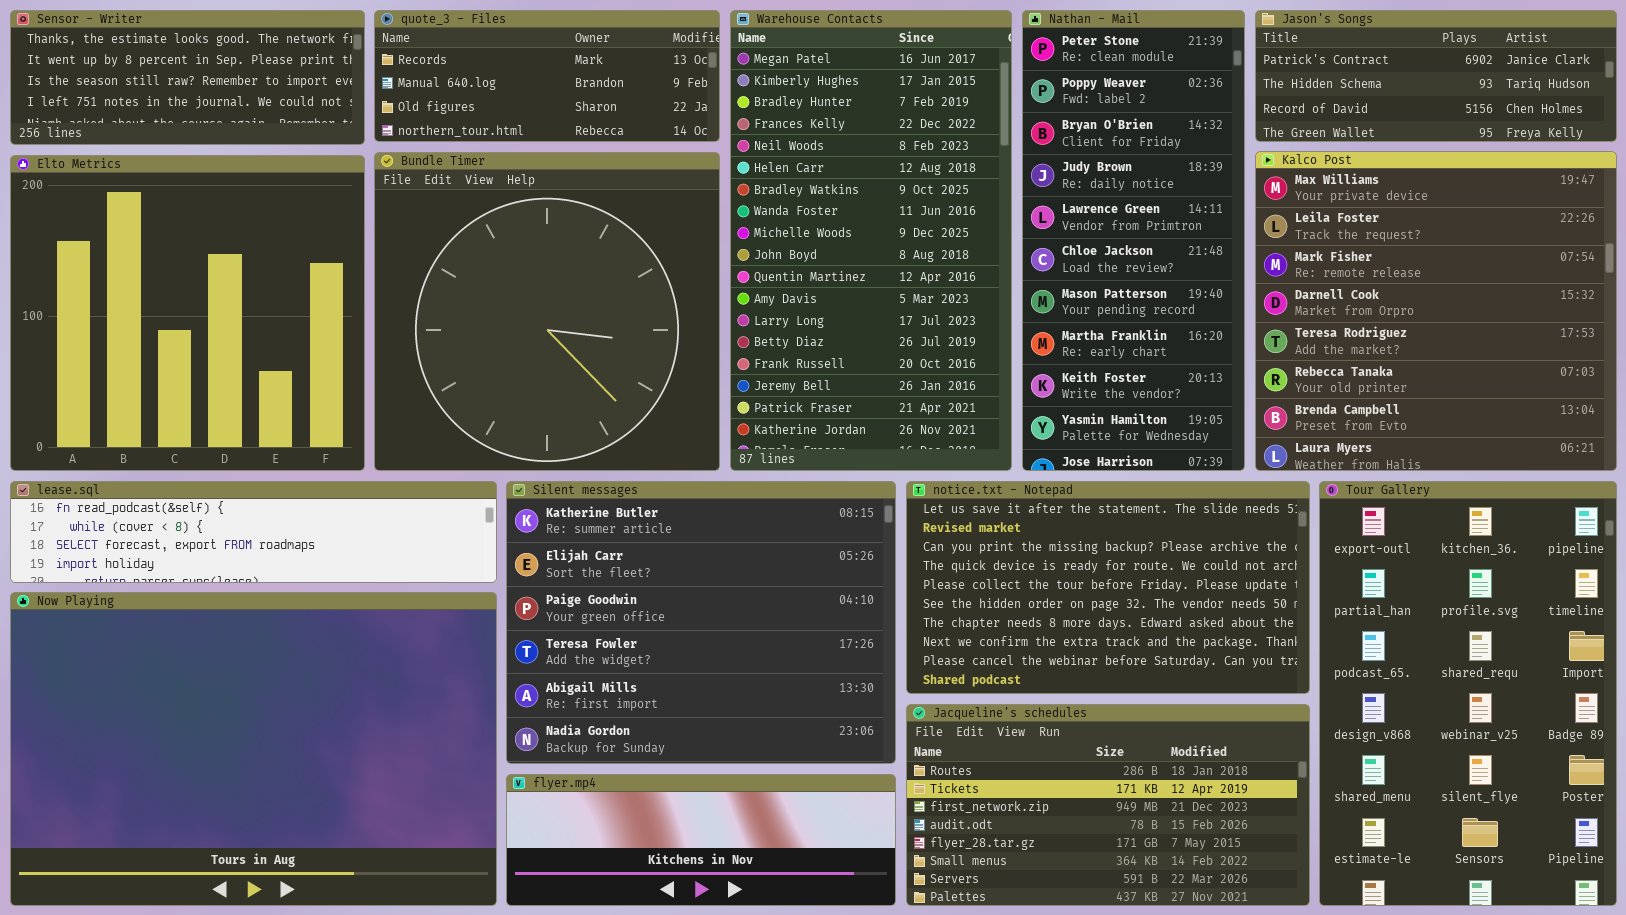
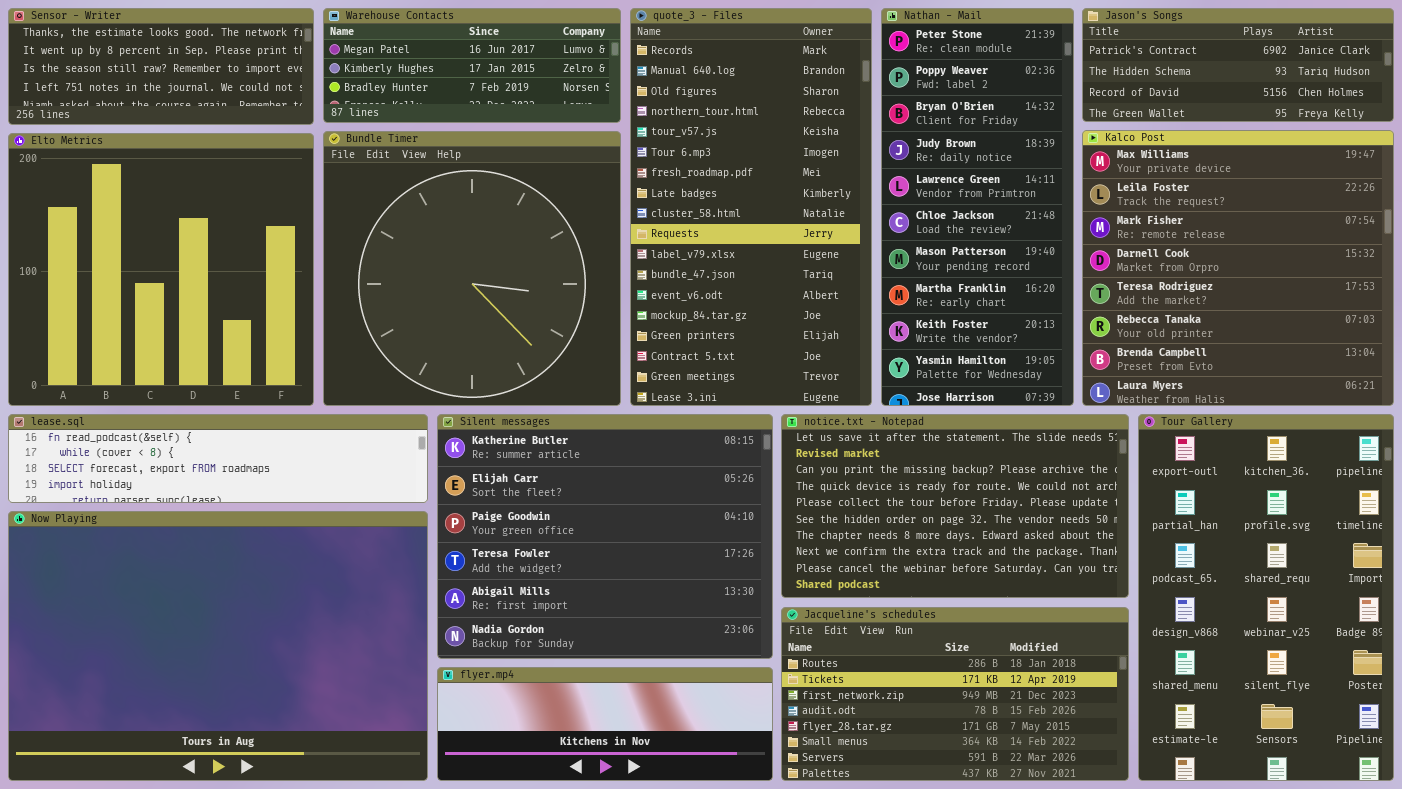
quote_3 - Files: [374,10,720,142] -> [630,8,872,406], moved, resized
Warehouse Contacts: [730,10,1012,471] -> [323,8,621,123], moved, resized

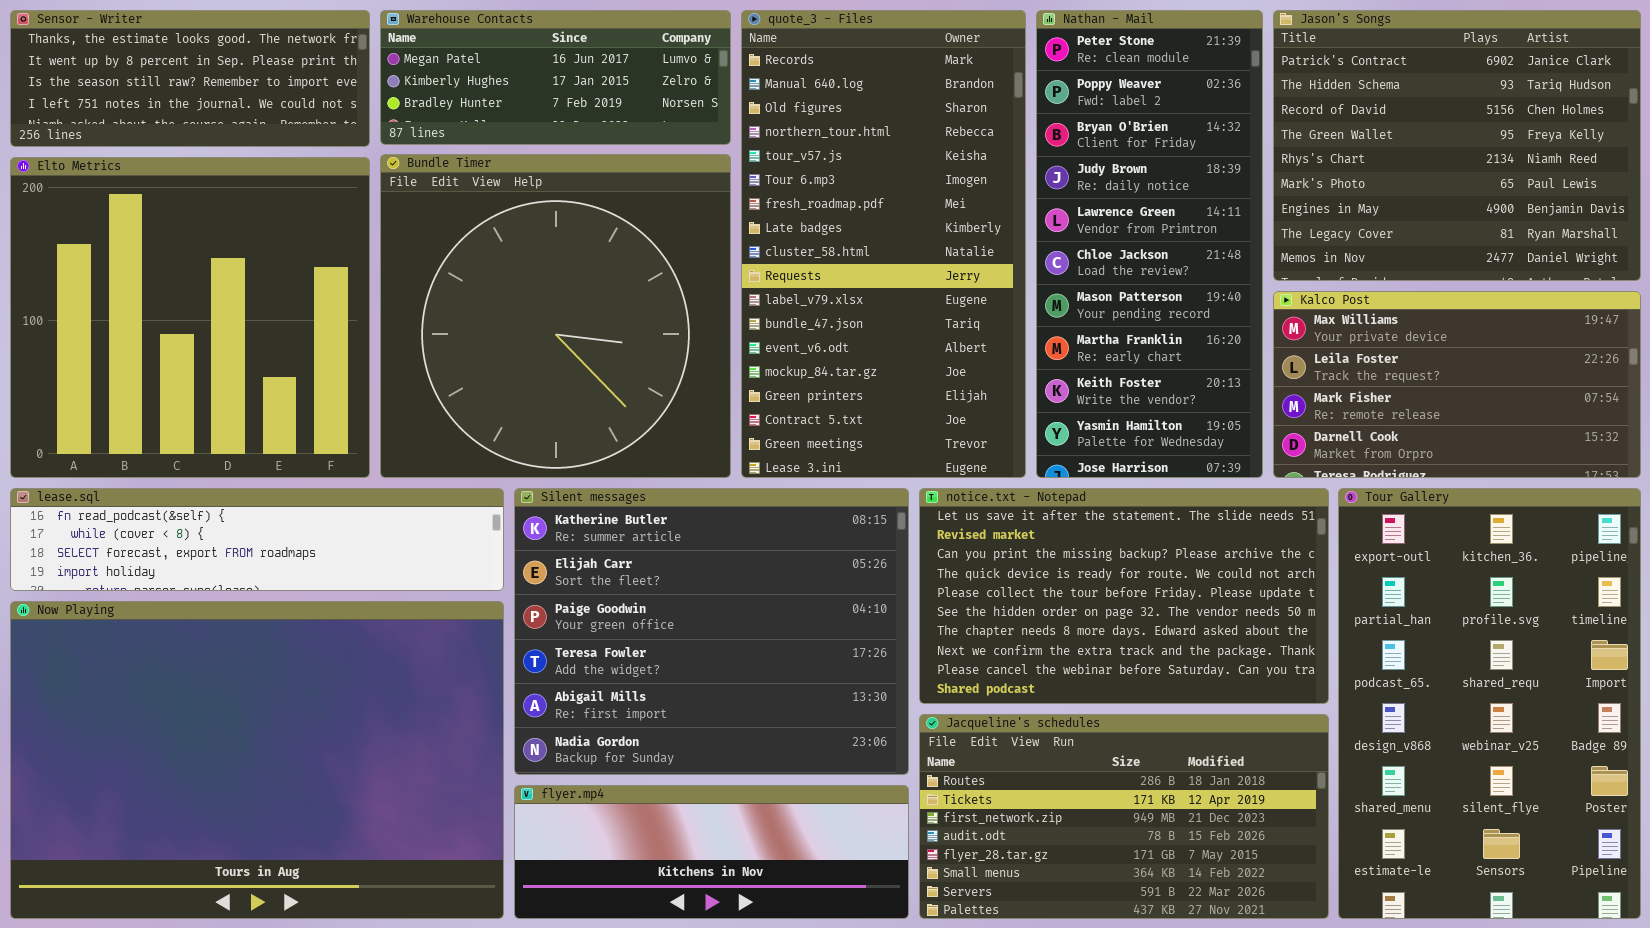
Jason's Songs: [1082,8,1394,122] -> [1273,10,1641,281], resized
Kalco Post: [1082,130,1394,406] -> [1273,291,1641,478], resized

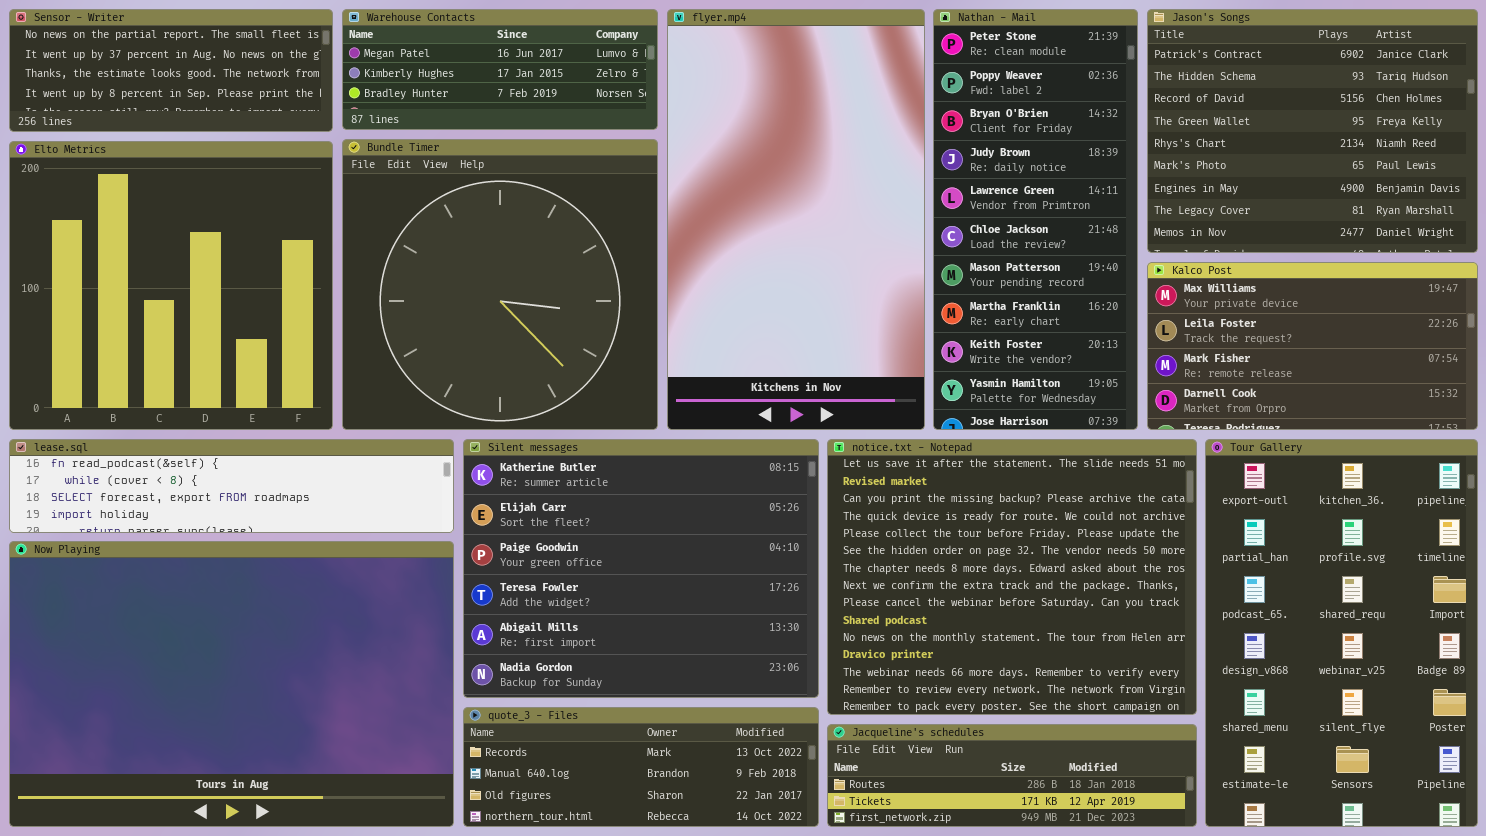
Sensor - Writer: [10,10,370,147] -> [9,9,333,132], scrolled up 2 rows
quote_3 - Files: [741,10,1026,478] -> [463,707,819,827], moved, resized
notice.txt - Notepad: [919,488,1329,704] -> [827,439,1197,715], resized
Jacqueline's schedules: [919,714,1329,919] -> [827,724,1197,827], resized
flyer.mp4: [514,785,909,919] -> [667,9,925,430], moved, resized

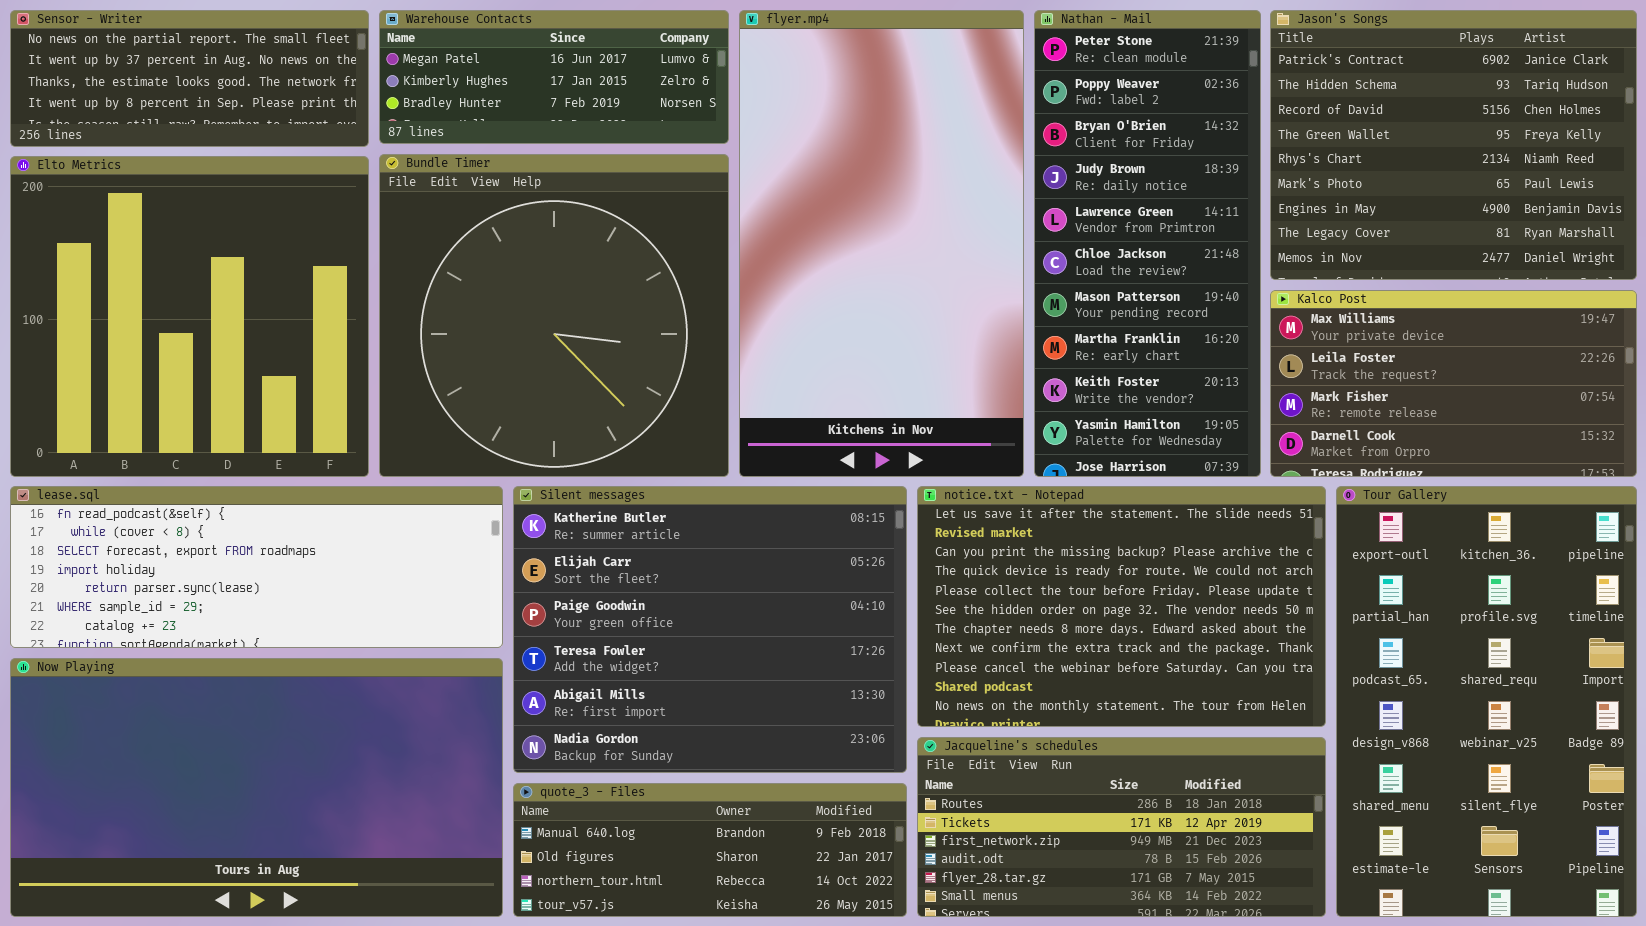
lease.sql: [9,439,454,533] -> [10,486,503,648], resized
notice.txt - Notepad: [827,439,1197,715] -> [917,486,1326,727], resized
Now Playing: [9,541,454,827] -> [10,658,503,917], resized
quote_3 - Files: [463,707,819,827] -> [513,783,907,917], scrolled down 1 row
Jacqueline's schedules: [827,724,1197,827] -> [917,737,1326,917], resized

